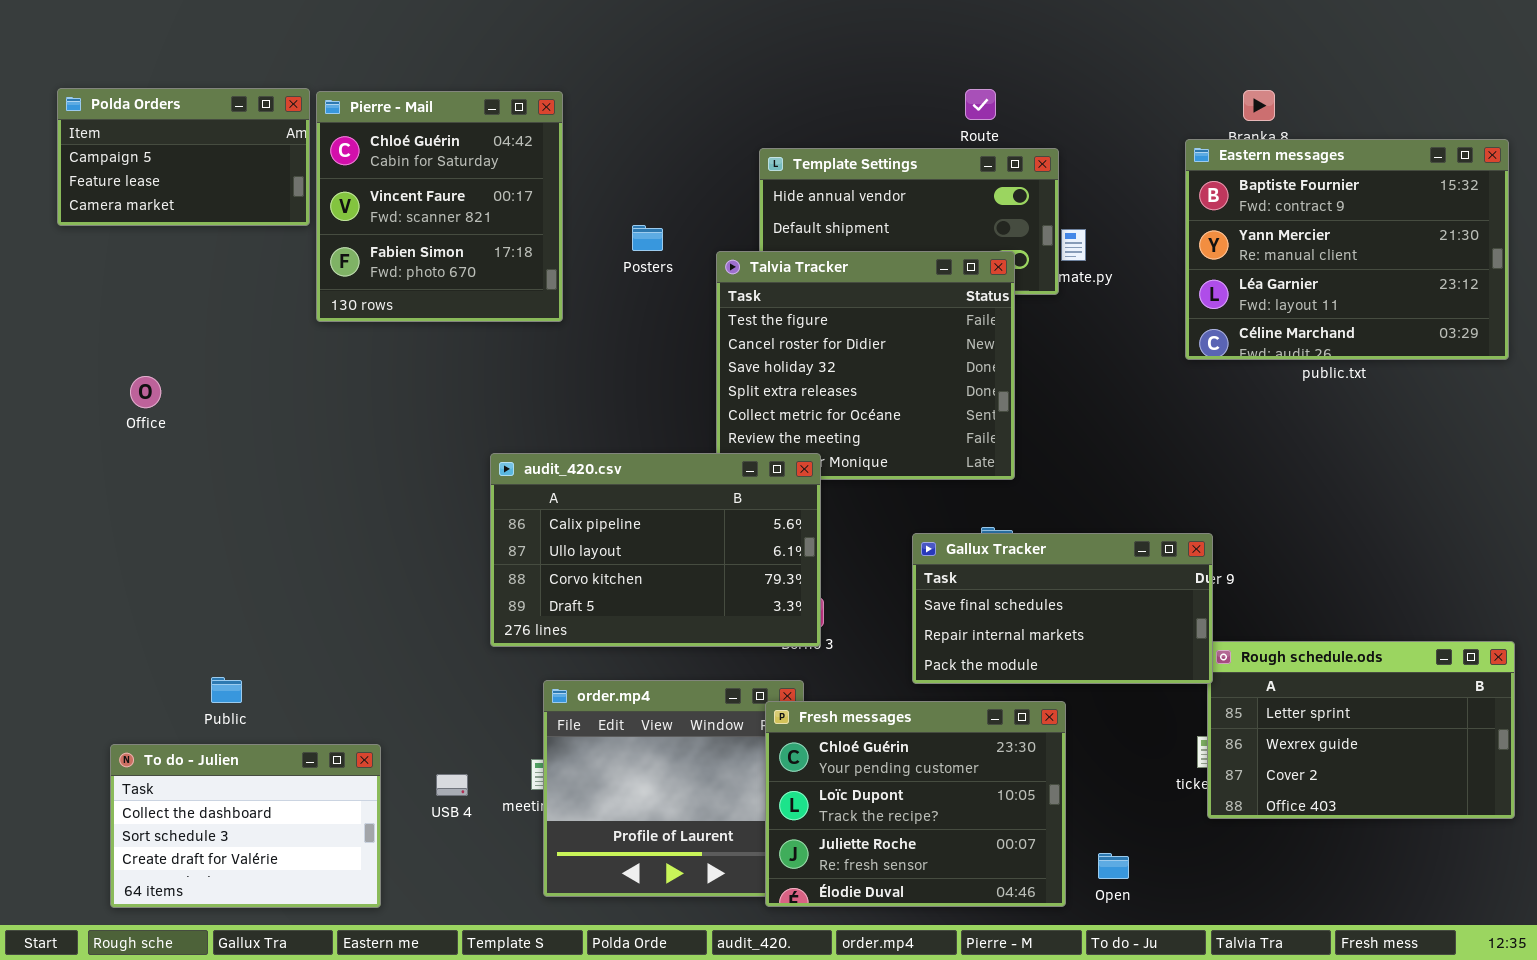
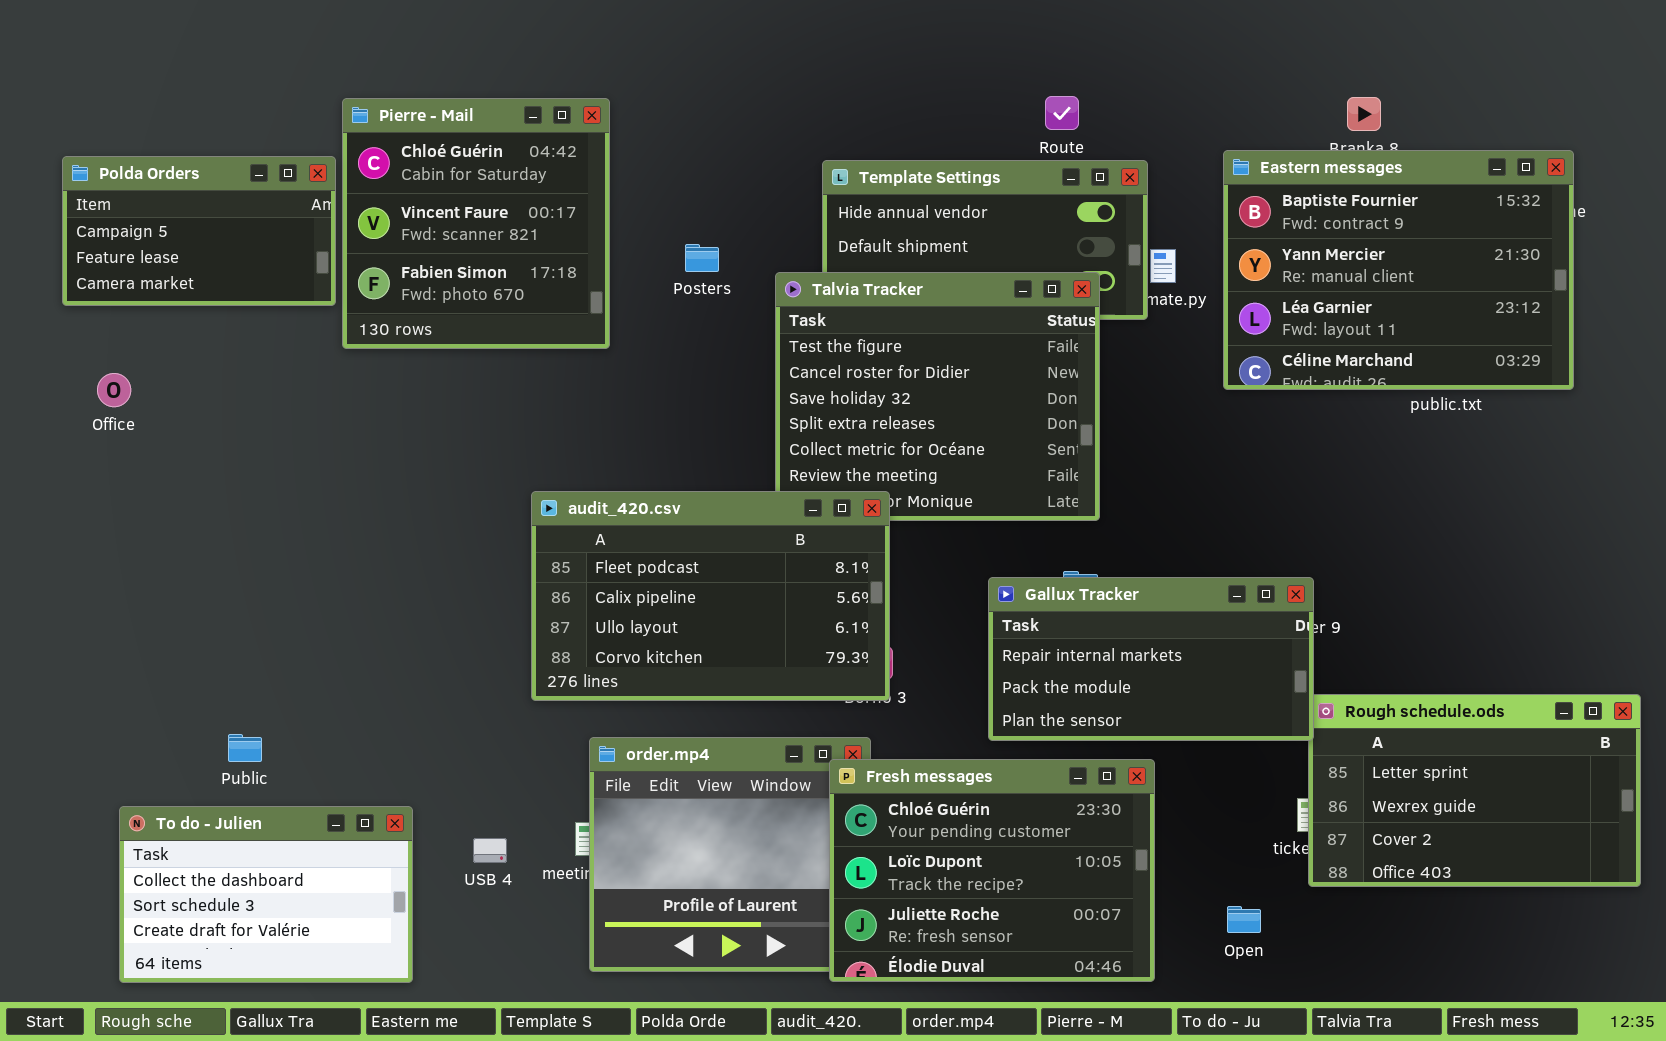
Polda Orders: [57,88,310,226] -> [62,156,336,306], moved
Eastern messages: [1185,139,1509,360] -> [1223,150,1574,390], moved
Office: [130,376,161,408] -> [97,373,131,407], moved
audit_420.csv: [490,453,821,647] -> [531,491,890,701], scrolled up 1 row
Gallux Tracker: [912,533,1213,684] -> [988,577,1314,741], scrolled down 1 row
Open: [1098,853,1129,879] -> [1227,906,1261,933], moved

